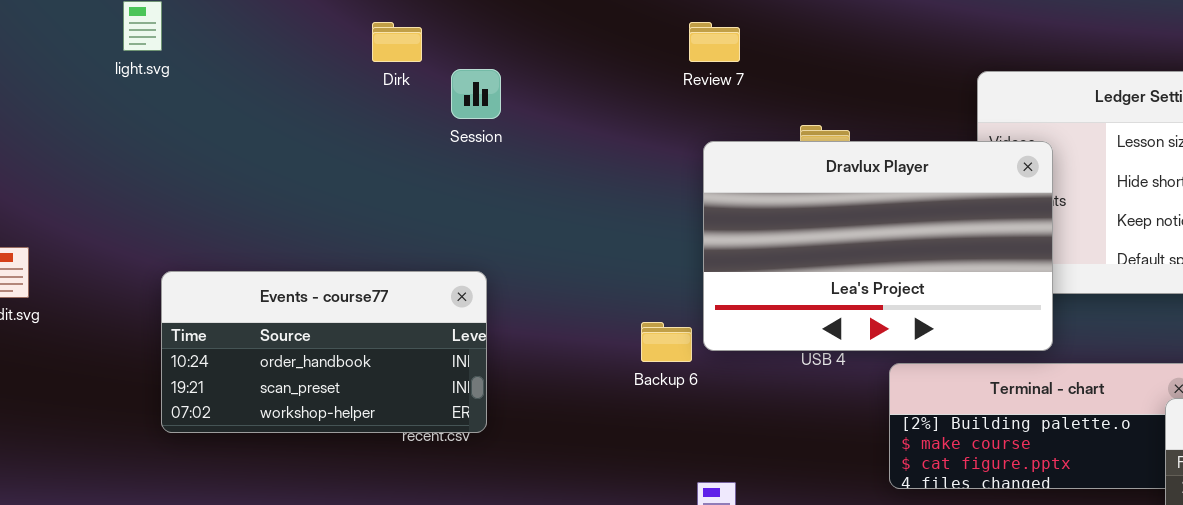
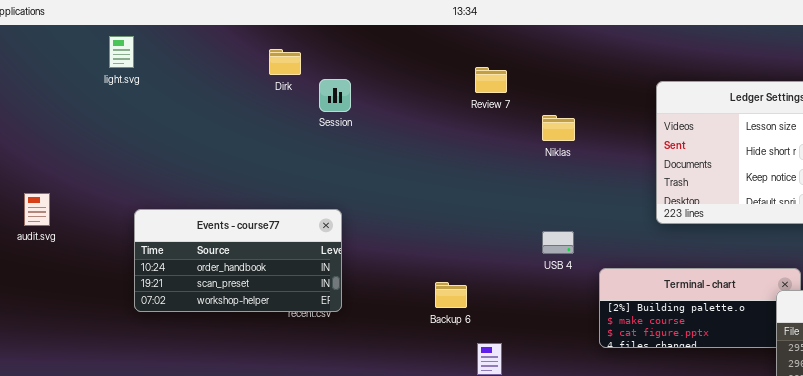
Review 7: [689,22,740,62] -> [475,67,507,93], moved
Dravlux Player: [703,141,1053,351] -> none, closed
Backup 6: [641,322,692,362] -> [435,282,467,308], moved

